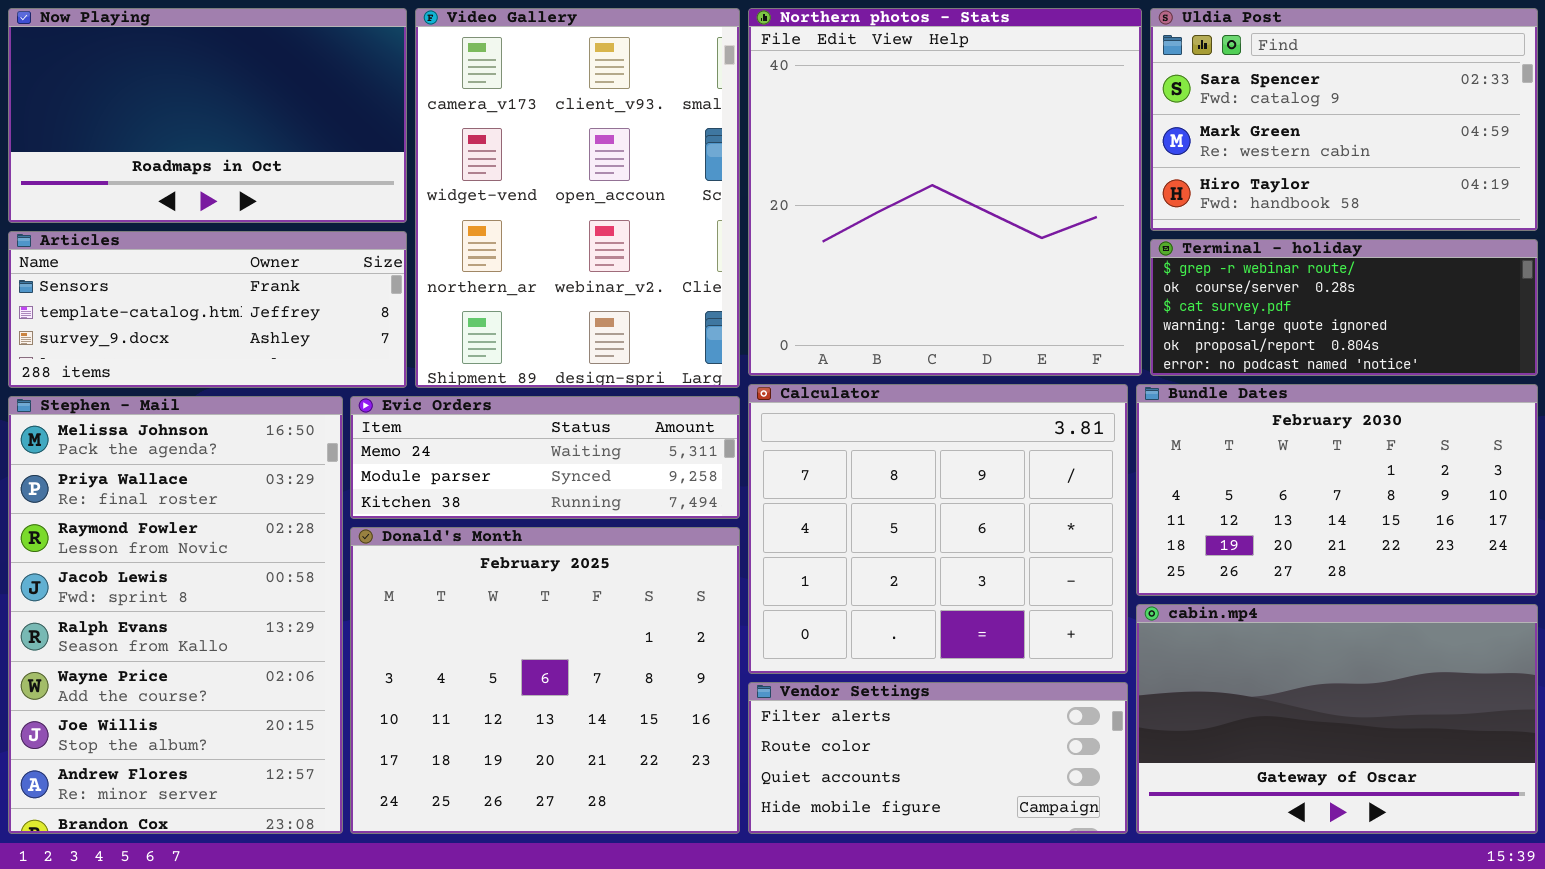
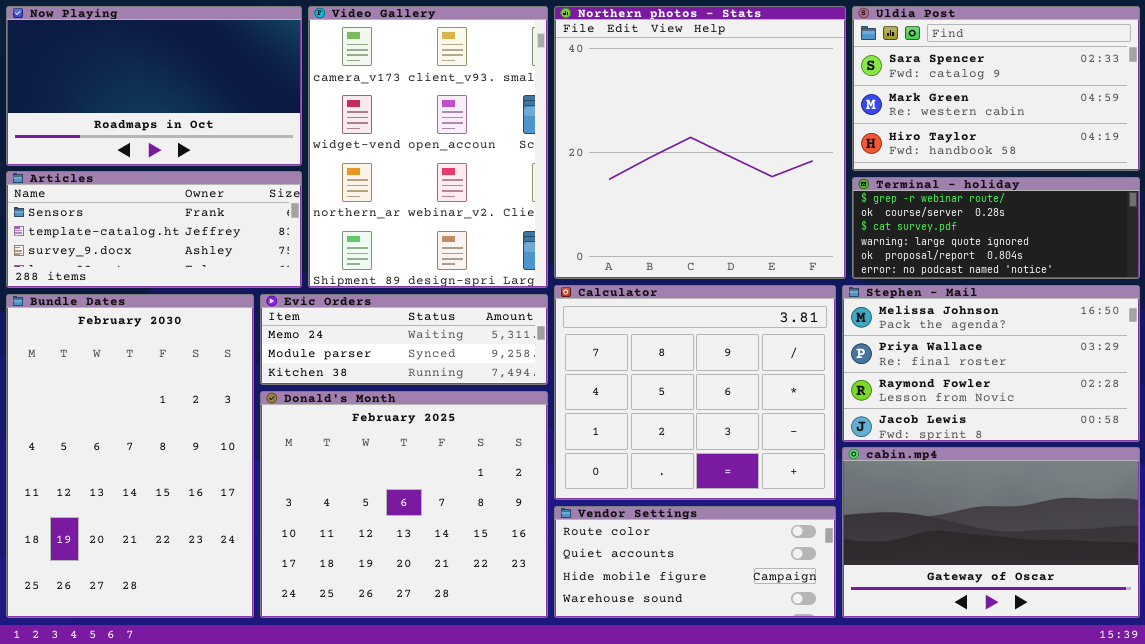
Bundle Dates: [1136,384,1538,596] -> [6,294,254,618], moved, resized
Stephen - Mail: [8,396,343,834] -> [842,285,1140,442], moved, resized
Vendor Settings: [748,682,1128,834] -> [554,506,836,618], scrolled down 1 row

